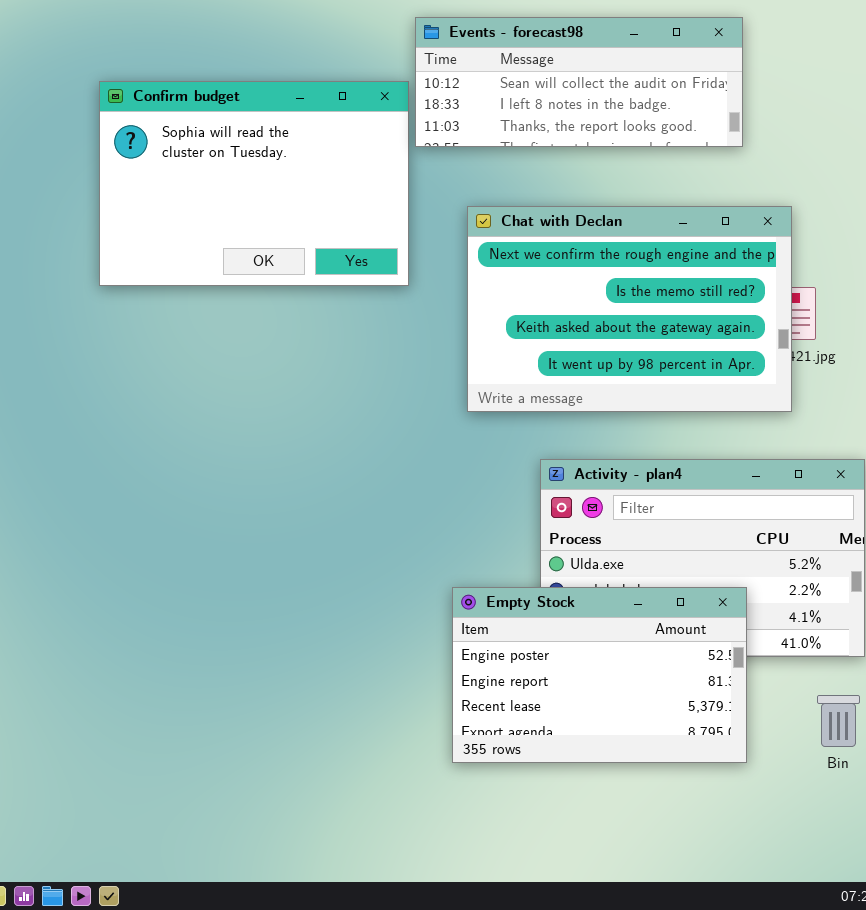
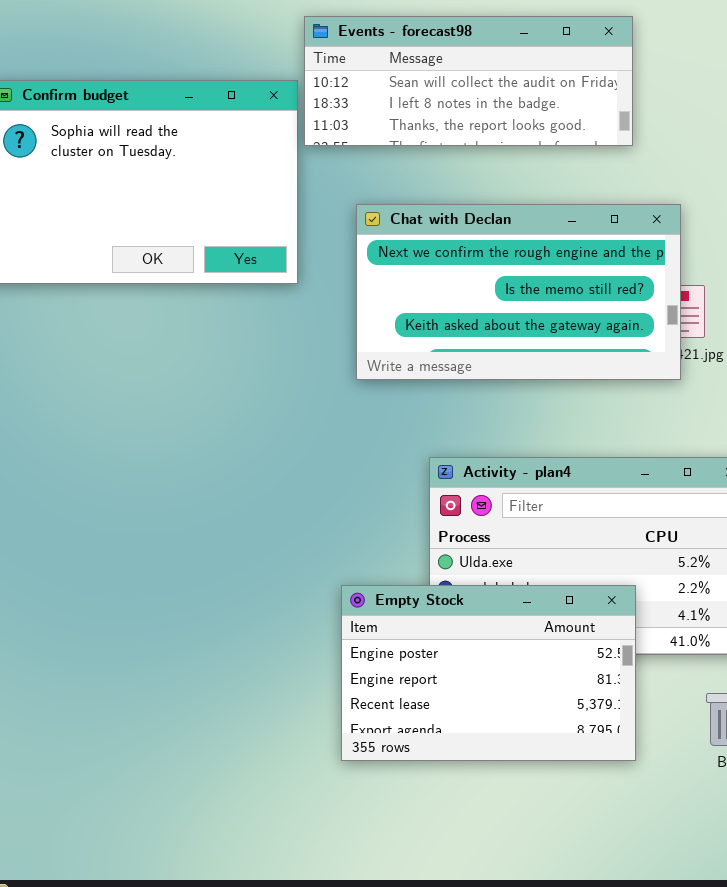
Chat with Declan: [467,206,792,412] -> [356,204,681,380], resized

